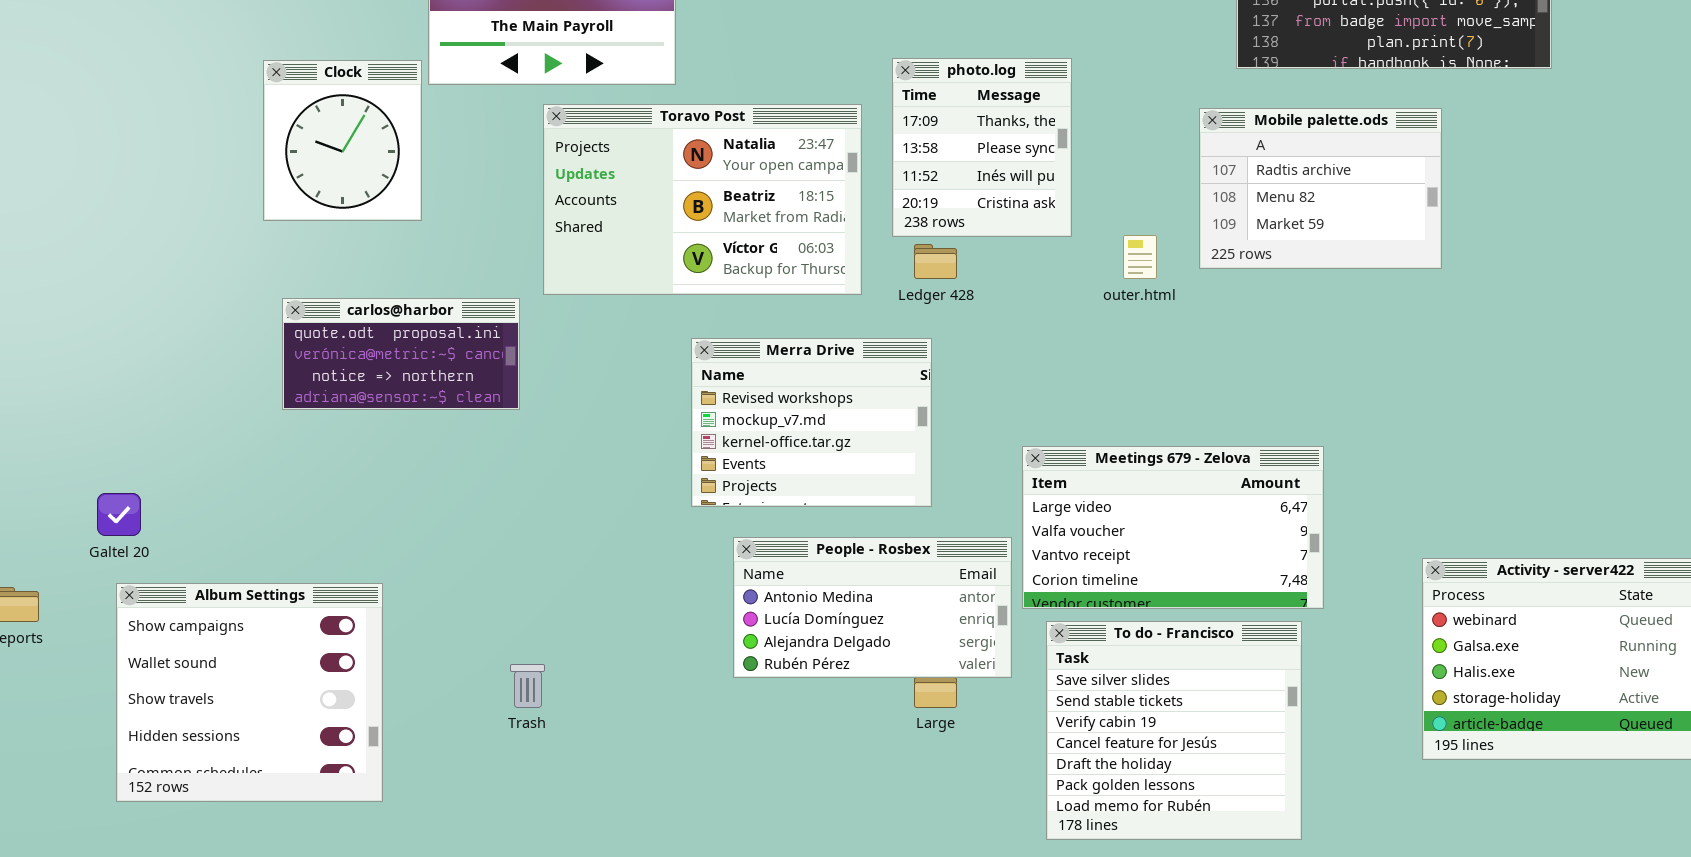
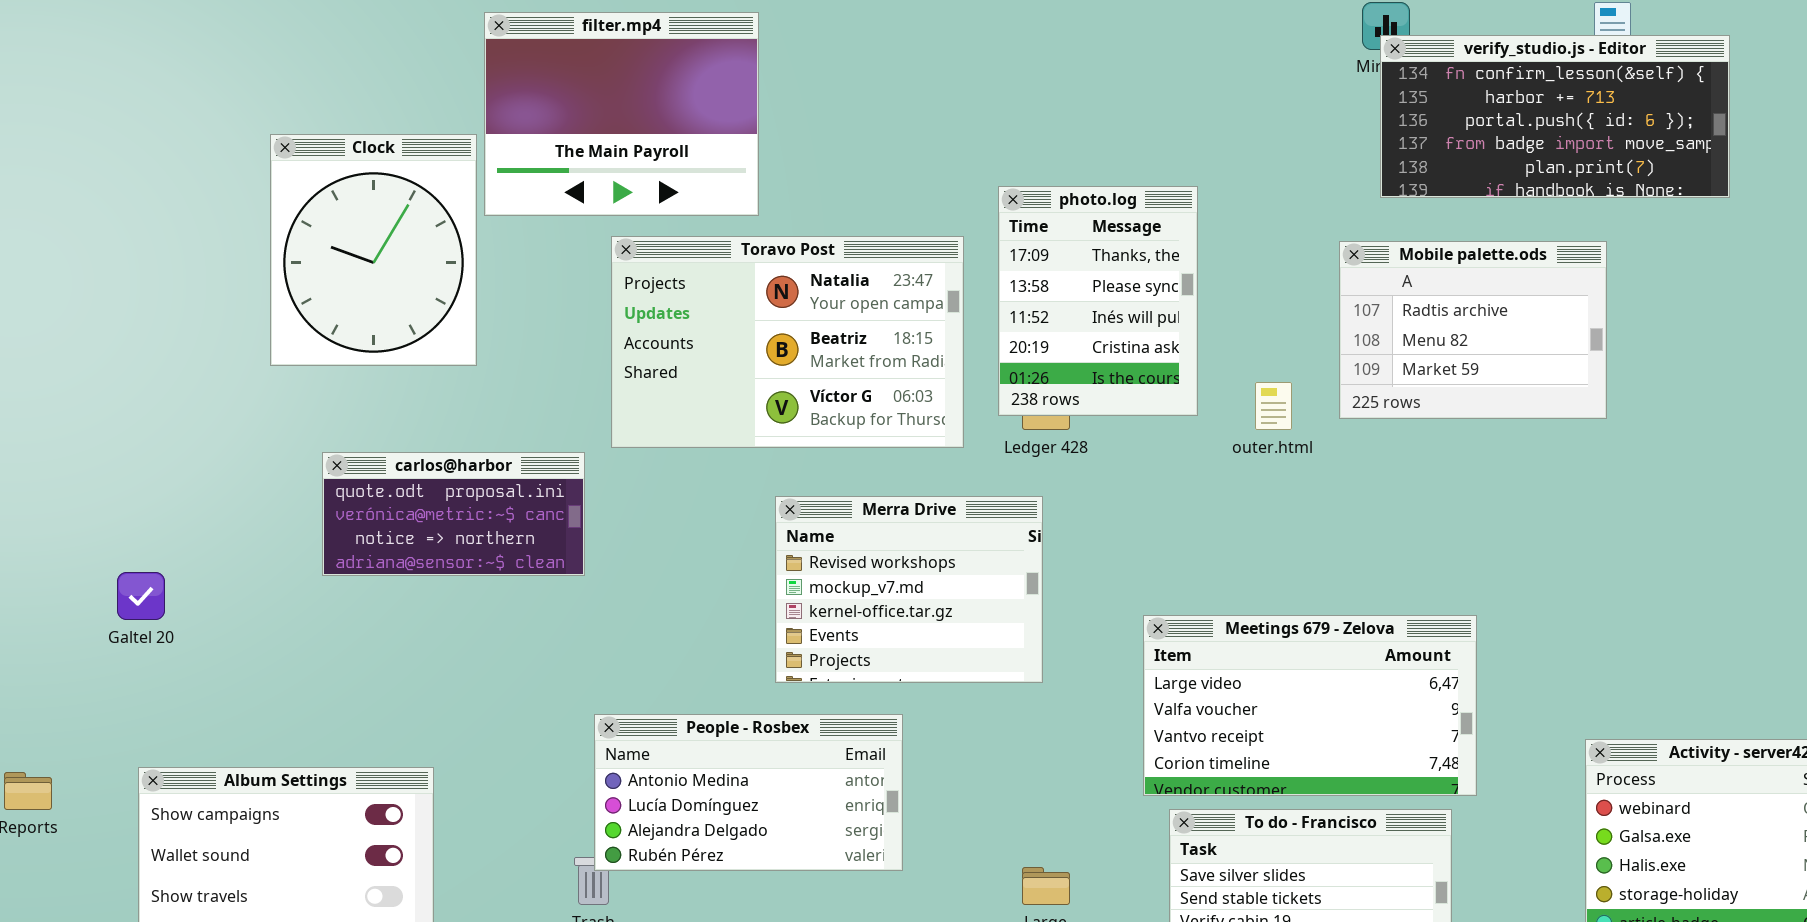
photo.log: [892,58,1072,237] -> [998,186,1198,416], resized
Clock: [263,60,422,221] -> [270,134,477,366], resized
Galtel 20: [97,493,141,536] -> [117,572,165,620], moved
People - Rosbex: [733,537,1012,678] -> [594,714,903,871], moved

